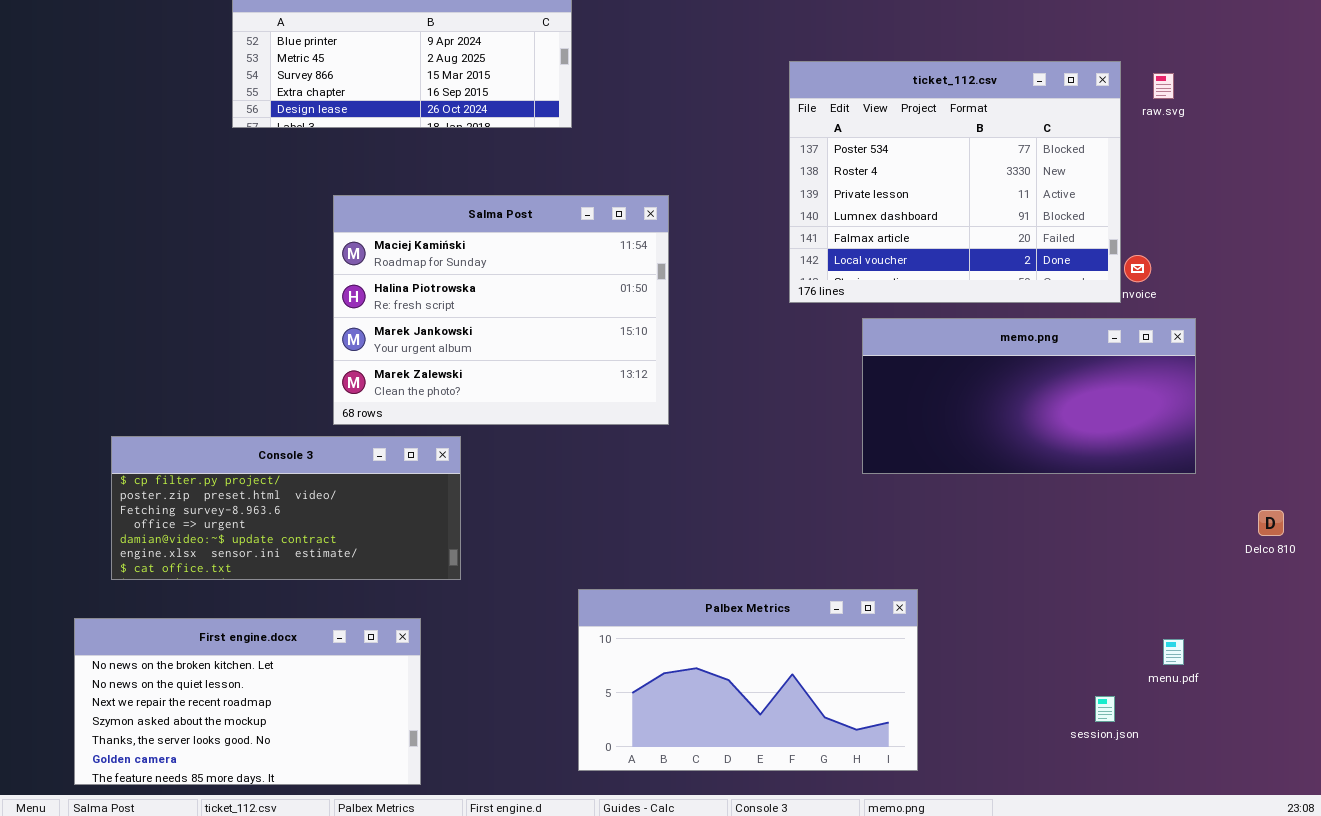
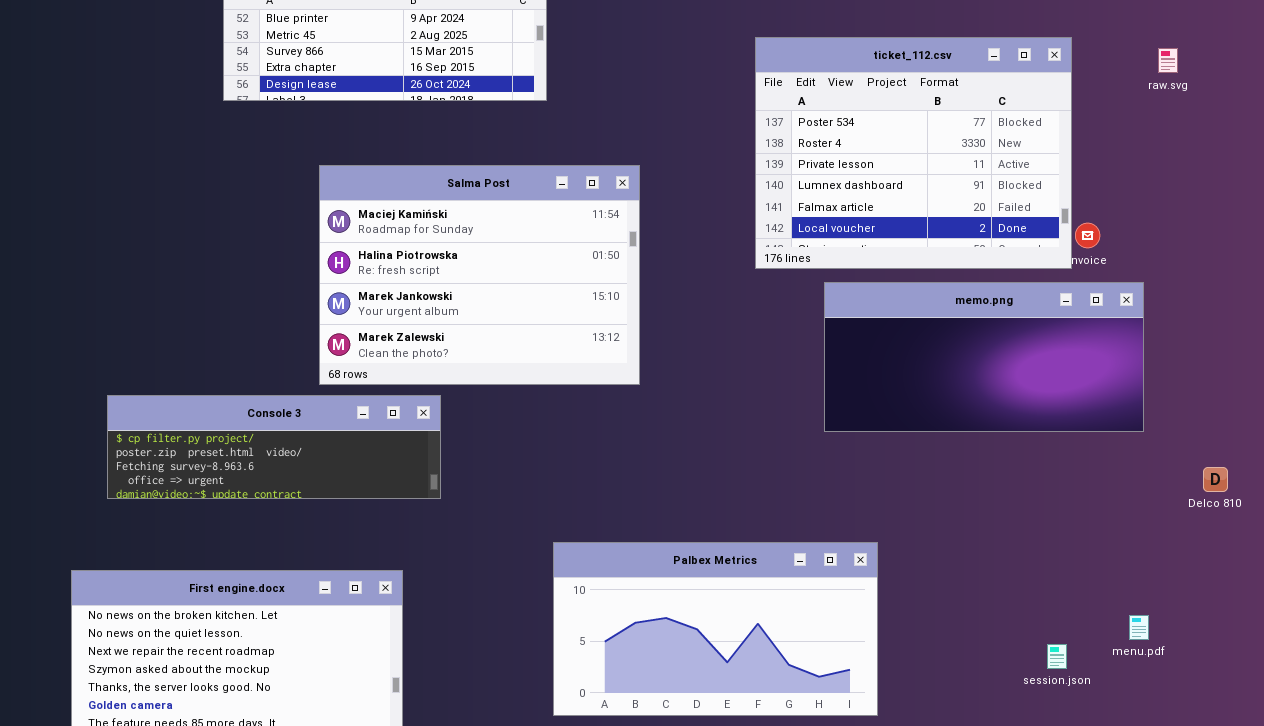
raw.svg: [1153,73,1174,99] -> [1158,48,1178,73], moved
Console 3: [111,436,461,580] -> [107,395,441,499], resized
menu.pdf: [1163,639,1184,665] -> [1129,615,1149,640], moved

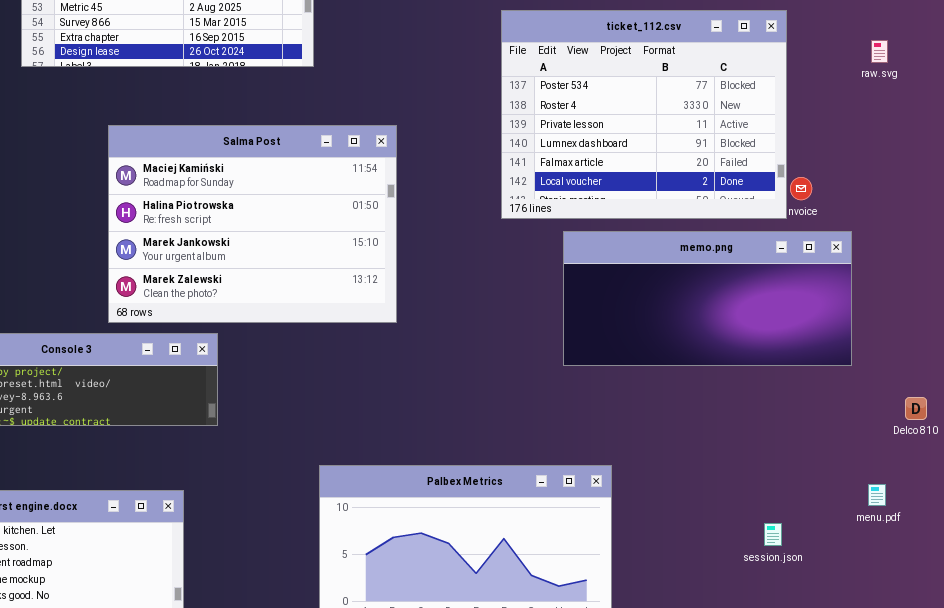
raw.svg: [1158,48,1178,73] -> [871,40,888,63], moved
menu.pdf: [1129,615,1149,640] -> [868,484,886,506], moved
session.json: [1047,644,1067,669] -> [764,523,782,546], moved

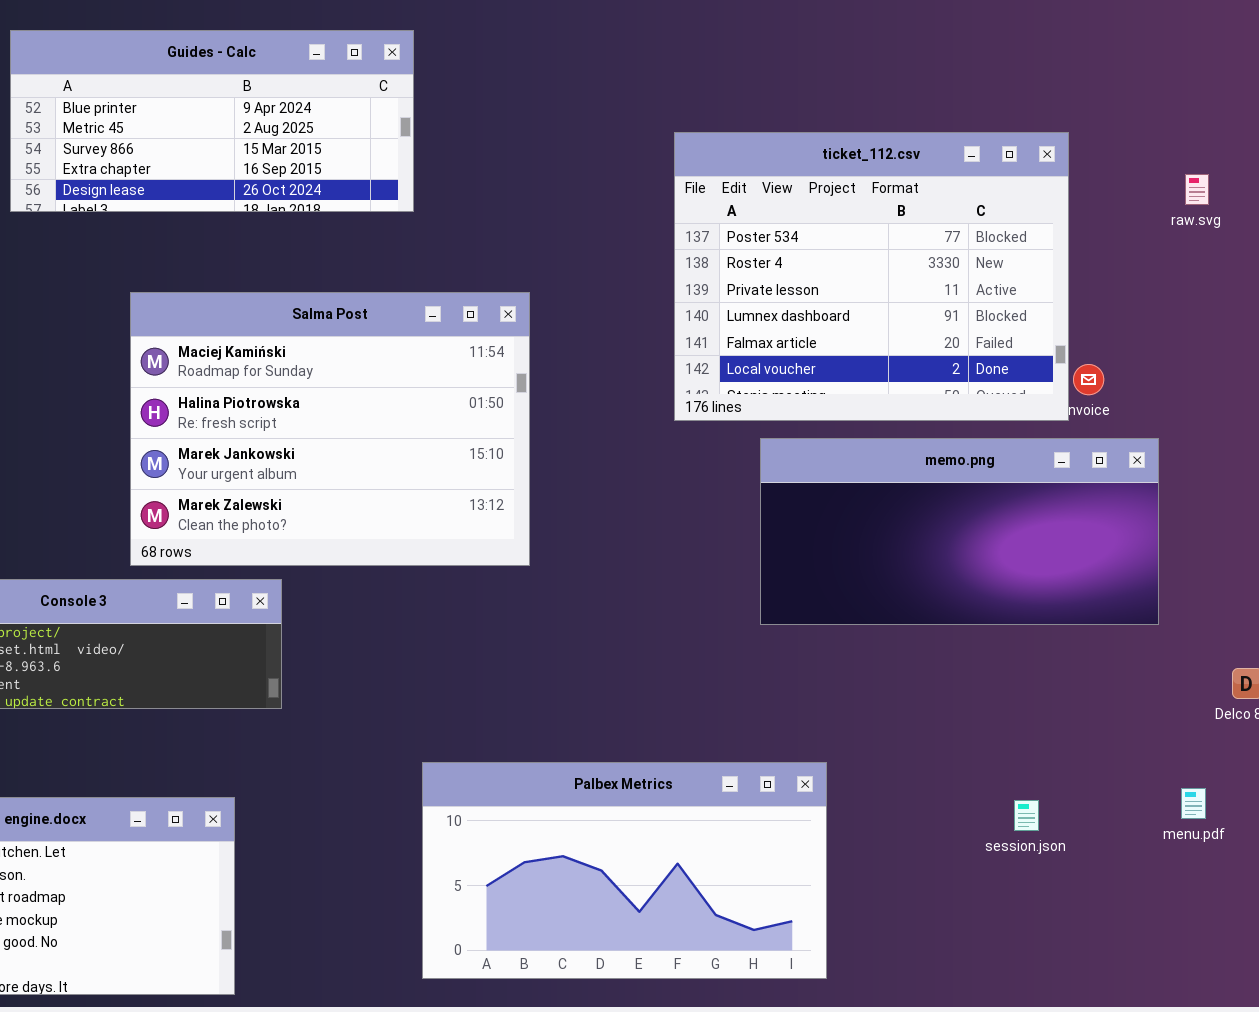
session.json: [764,523,782,546] -> [1014,800,1039,831], moved

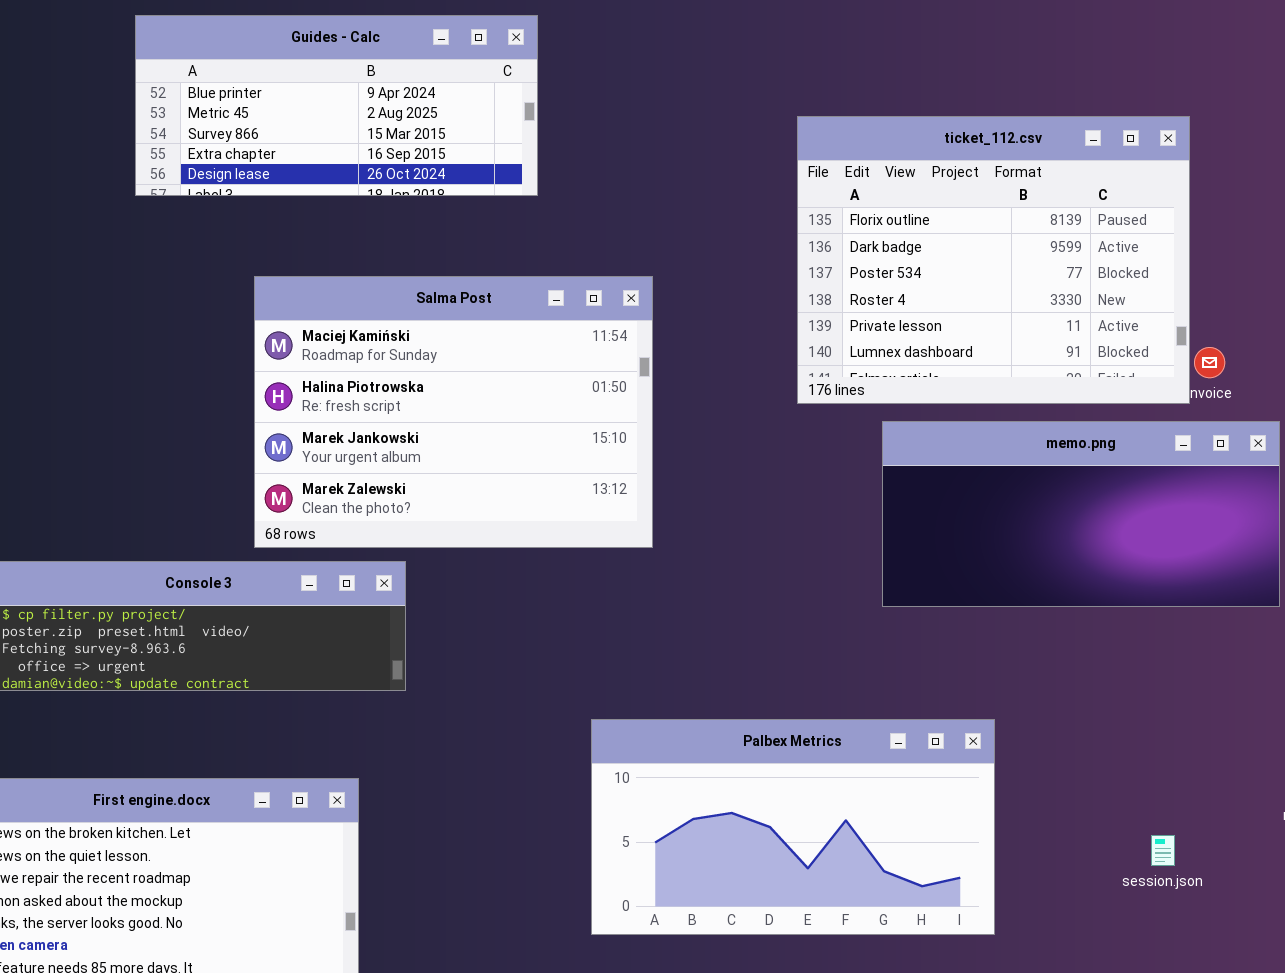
ticket_112.csv: [674,132,1069,421] -> [797,116,1190,404], scrolled up 2 rows
Palbex Metrics: [422,762,827,979] -> [591,719,995,935], moved
session.json: [1014,800,1039,831] -> [1151,835,1175,866], moved

